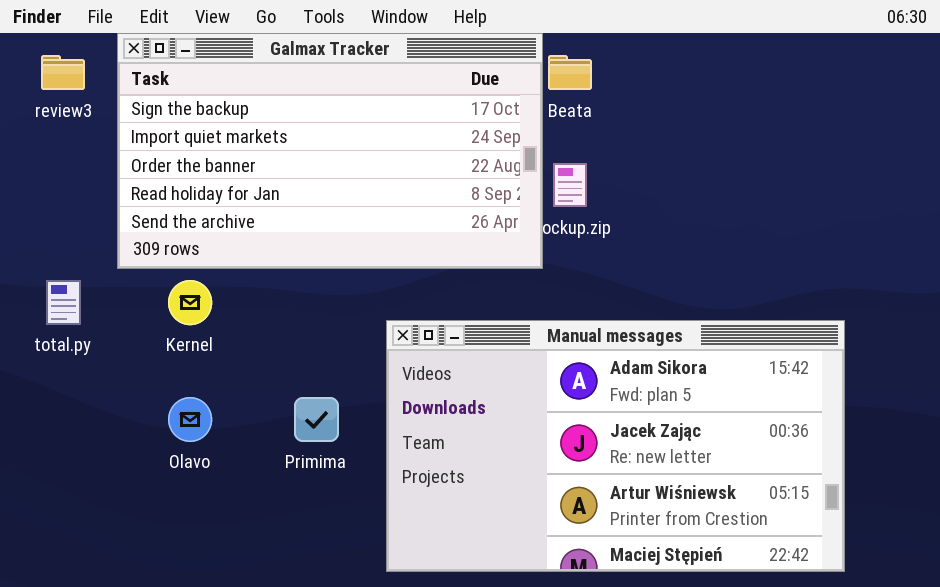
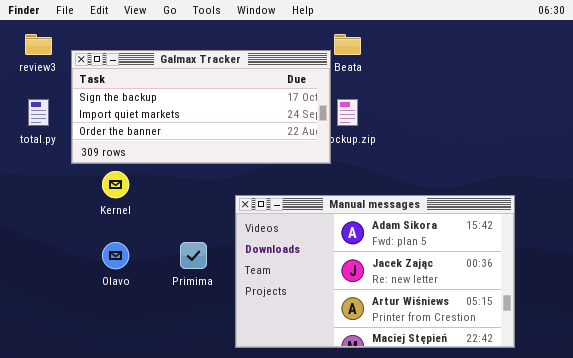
Galmax Tracker: [117,33,543,269] -> [71,50,331,164], resized
total.py: [46,280,81,325] -> [28,99,49,126], moved

